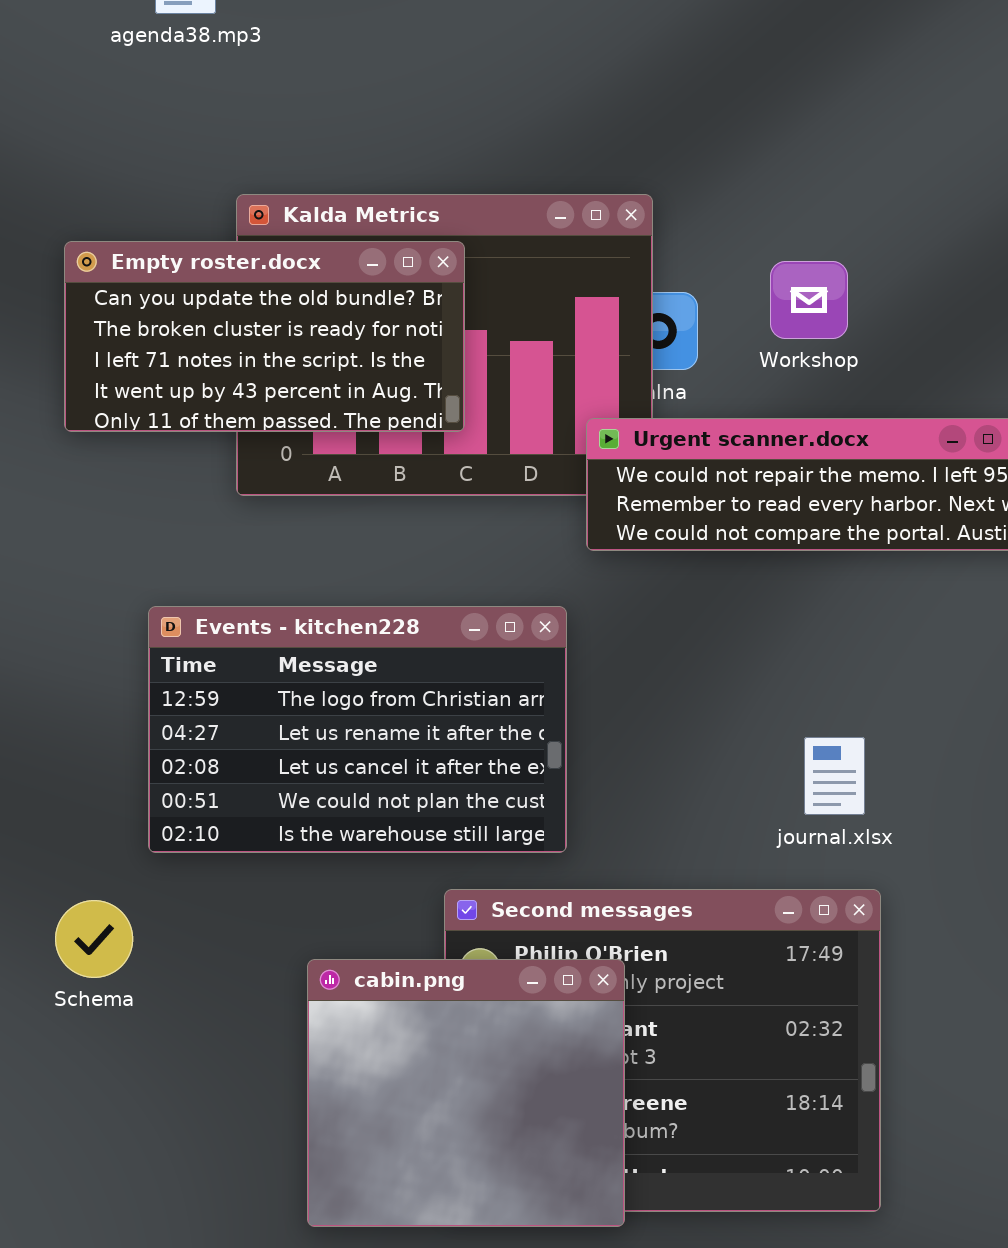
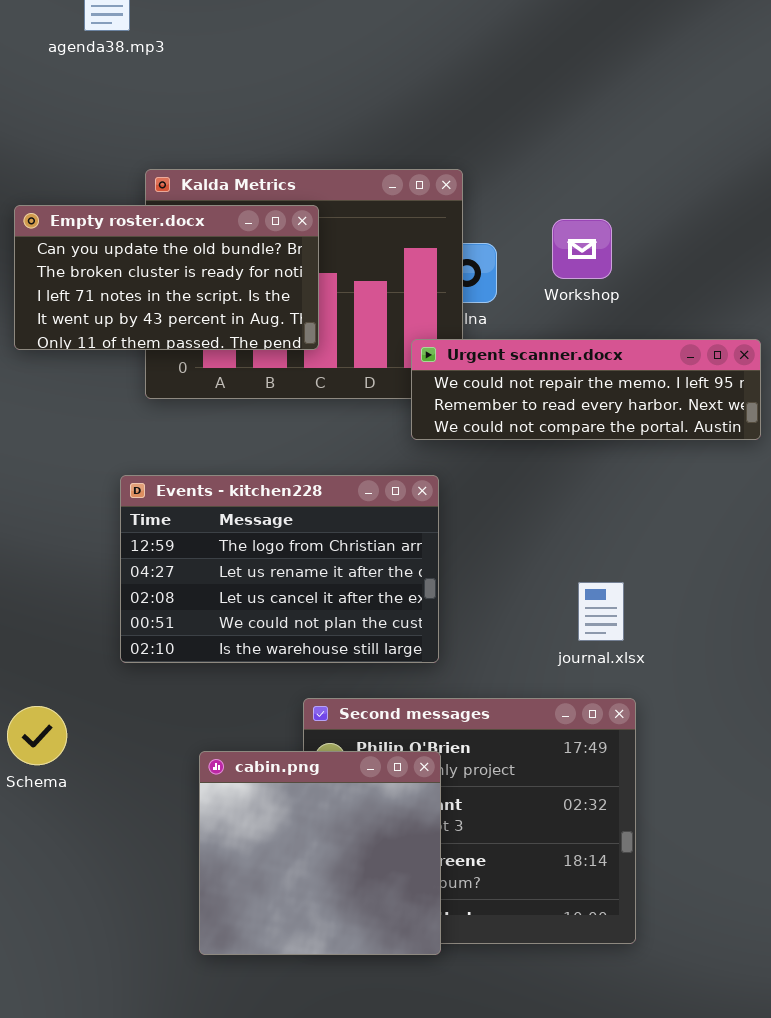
Events - kitchen228: [148,606,567,853] -> [120,475,439,663], moved

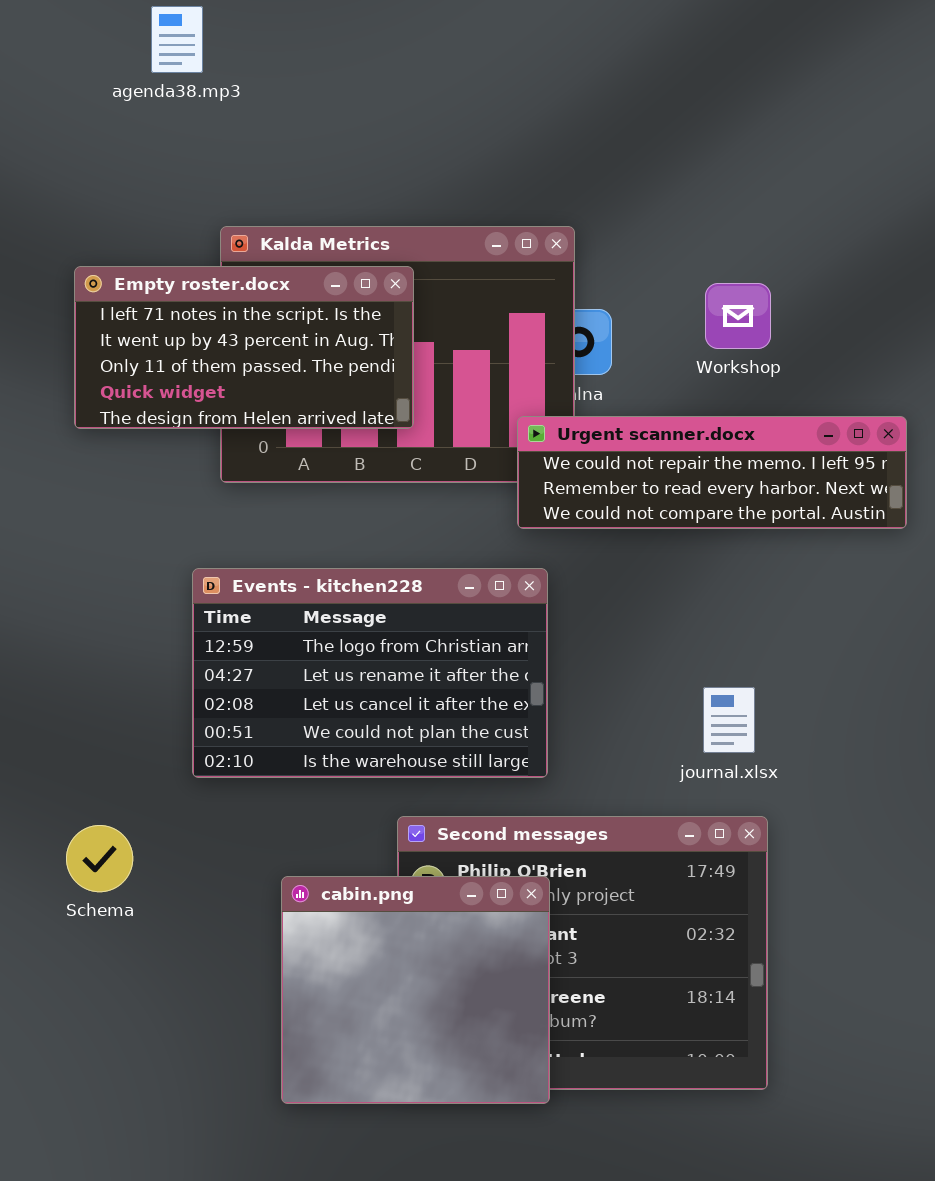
Empty roster.docx: [14,205,319,350] -> [74,266,414,429], scrolled down 2 rows
Workshop: [552,219,612,279] -> [705,283,771,349], moved

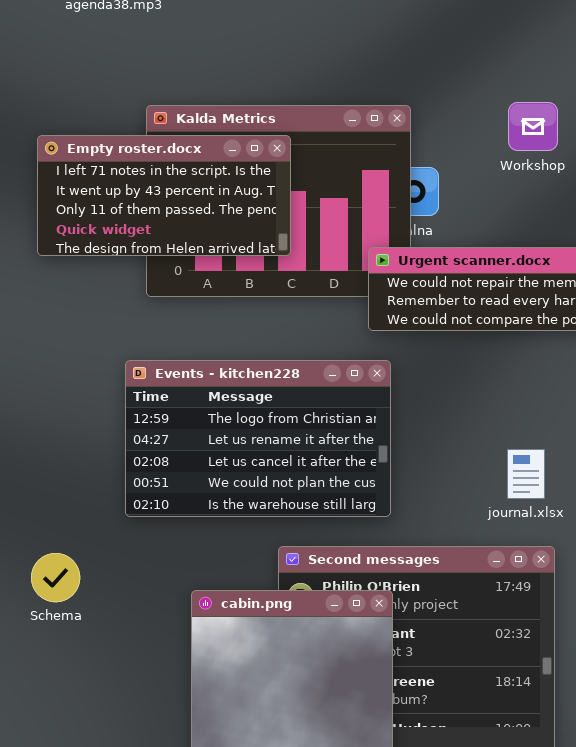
Workshop: [705,283,771,349] -> [508,102,558,151], moved

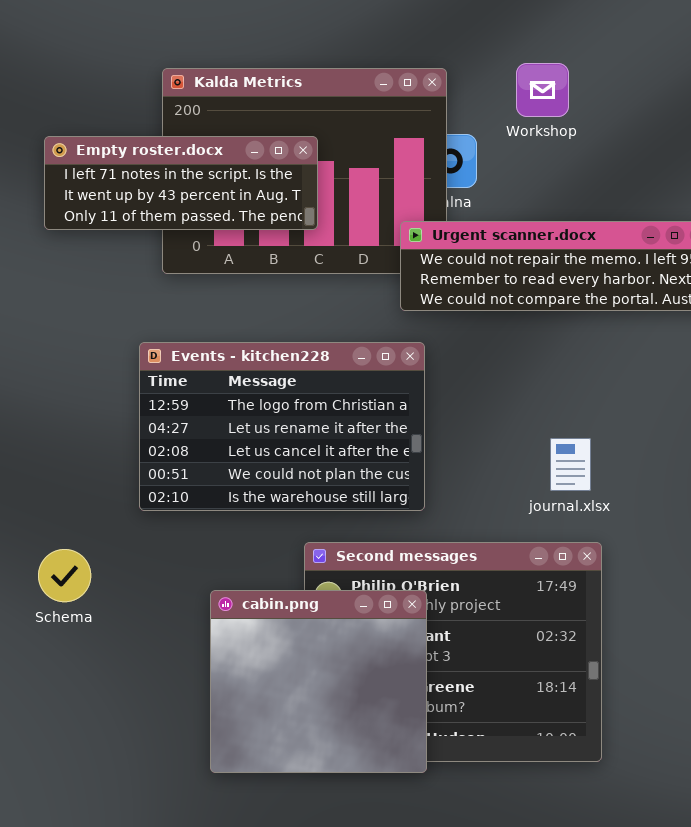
Workshop: [508,102,558,151] -> [516,63,569,117], moved
Empty roster.docx: [37,135,291,256] -> [44,136,318,230], resized

